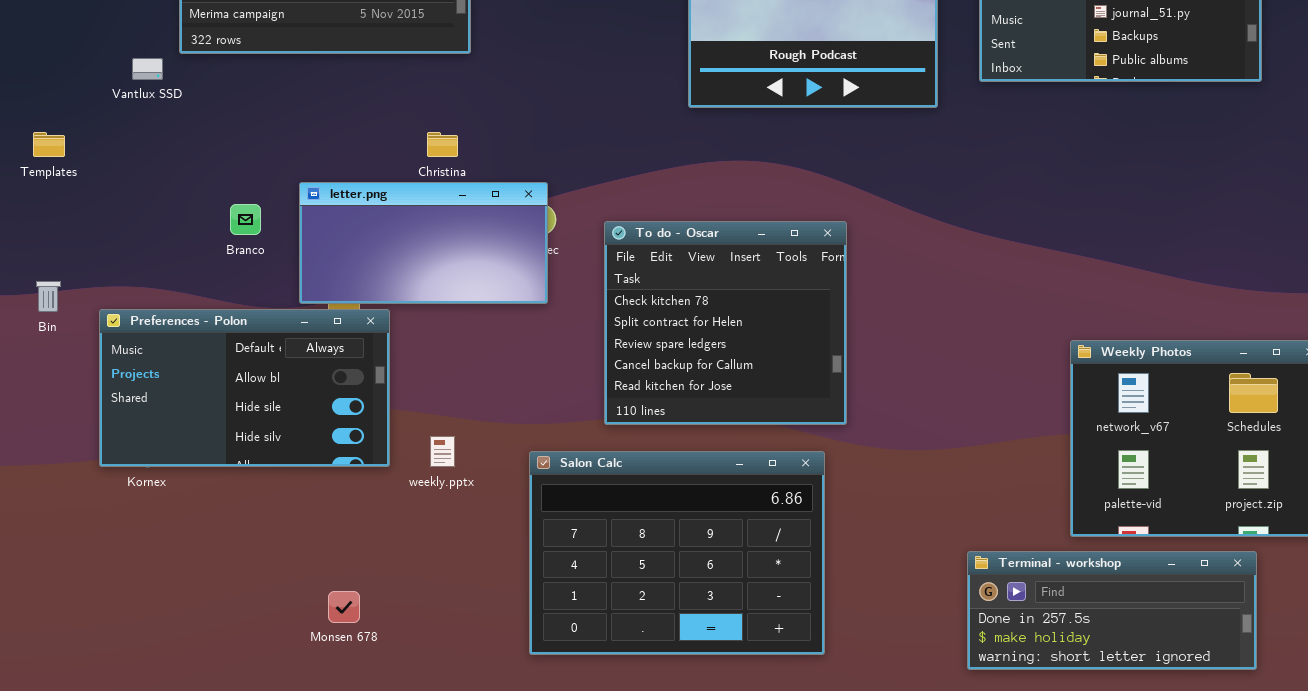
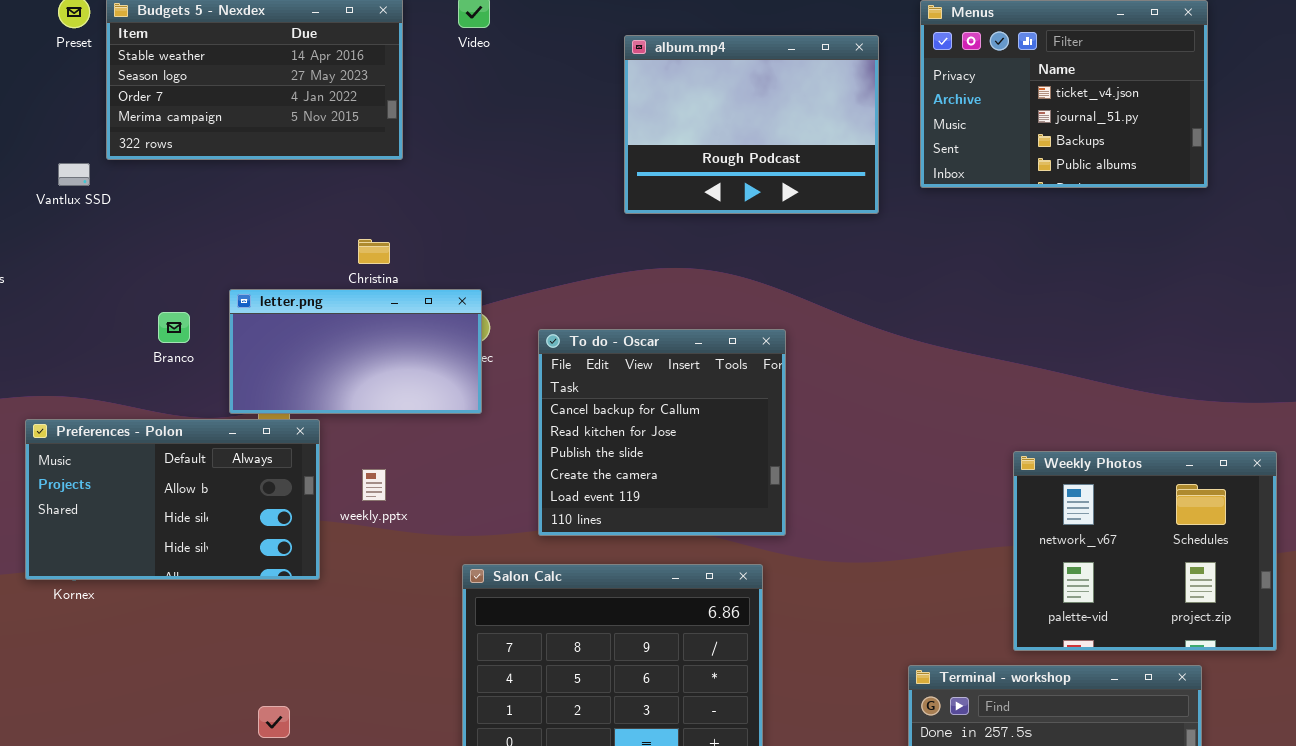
To do - Oscar: [604,221,847,425] -> [538,329,786,536], scrolled down 3 rows
weekly.pptx: [430,436,455,467] -> [362,469,386,501], moved

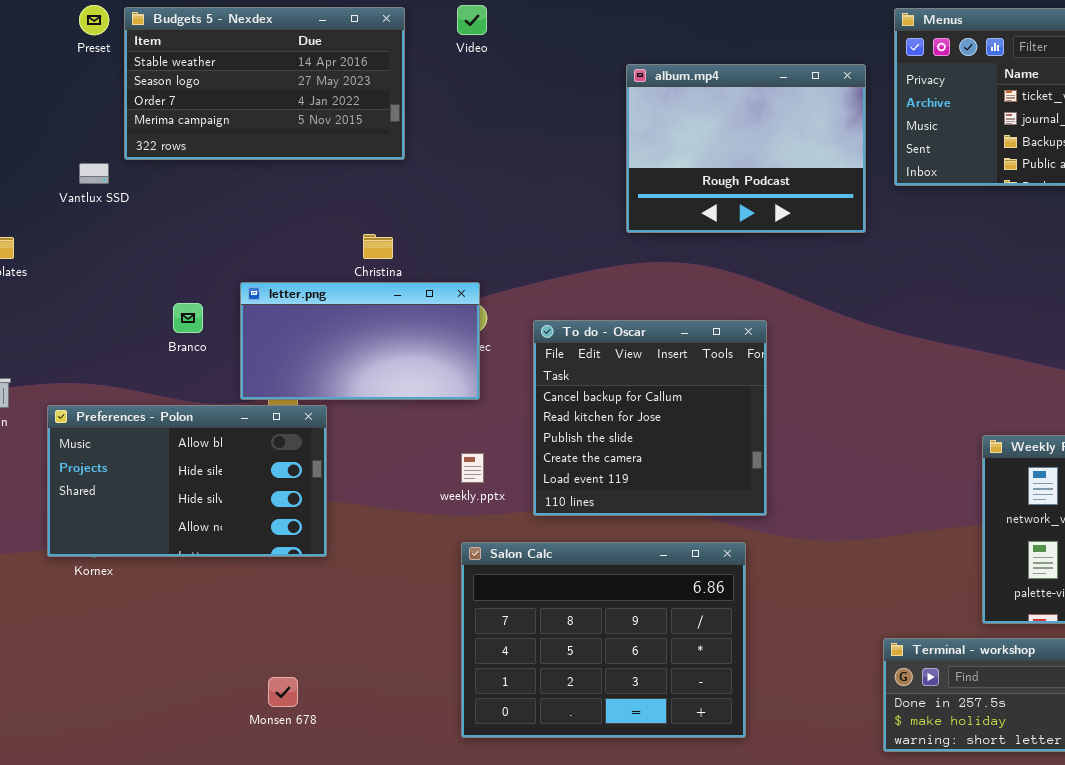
album.mp4: [624,35,879,214] -> [626,64,866,233], moved
Preferences - Polon: [25,419,320,580] -> [47,405,327,557], scrolled down 1 row
weekly.pptx: [362,469,386,501] -> [461,453,484,483], moved

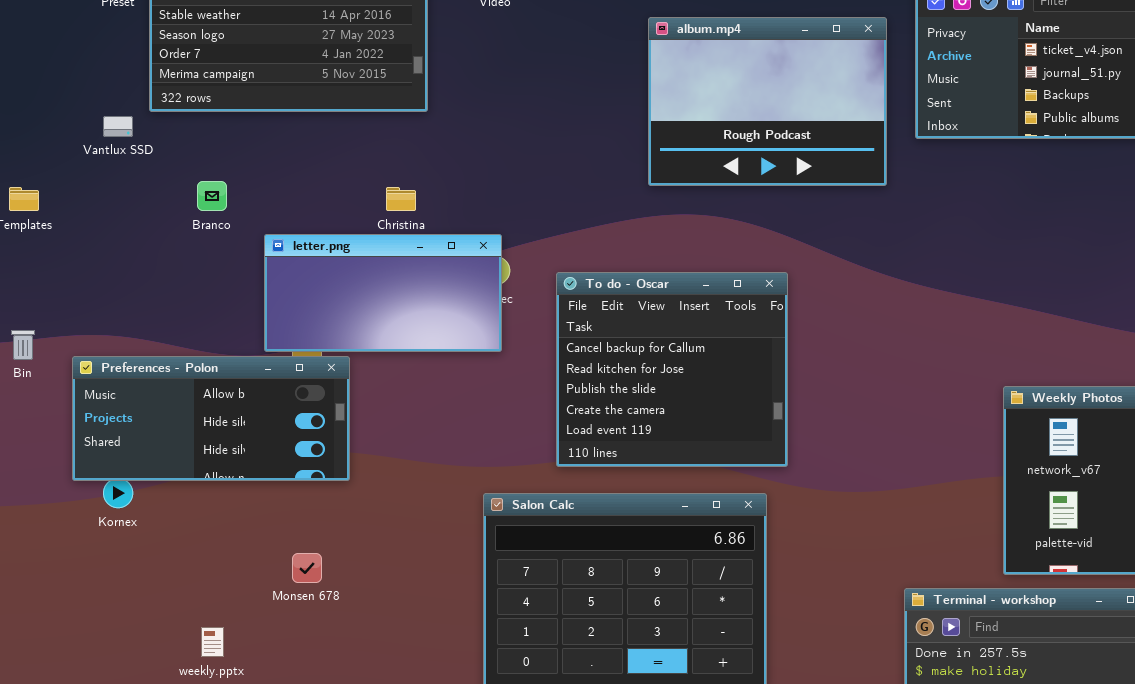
Branco: [173,303,203,333] -> [197,181,227,211], moved
Preferences - Polon: [47,405,327,557] -> [72,356,350,481], resized
weekly.pptx: [461,453,484,483] -> [201,627,224,657], moved
Monsen 678: [268,677,298,707] -> [292,553,322,583], moved

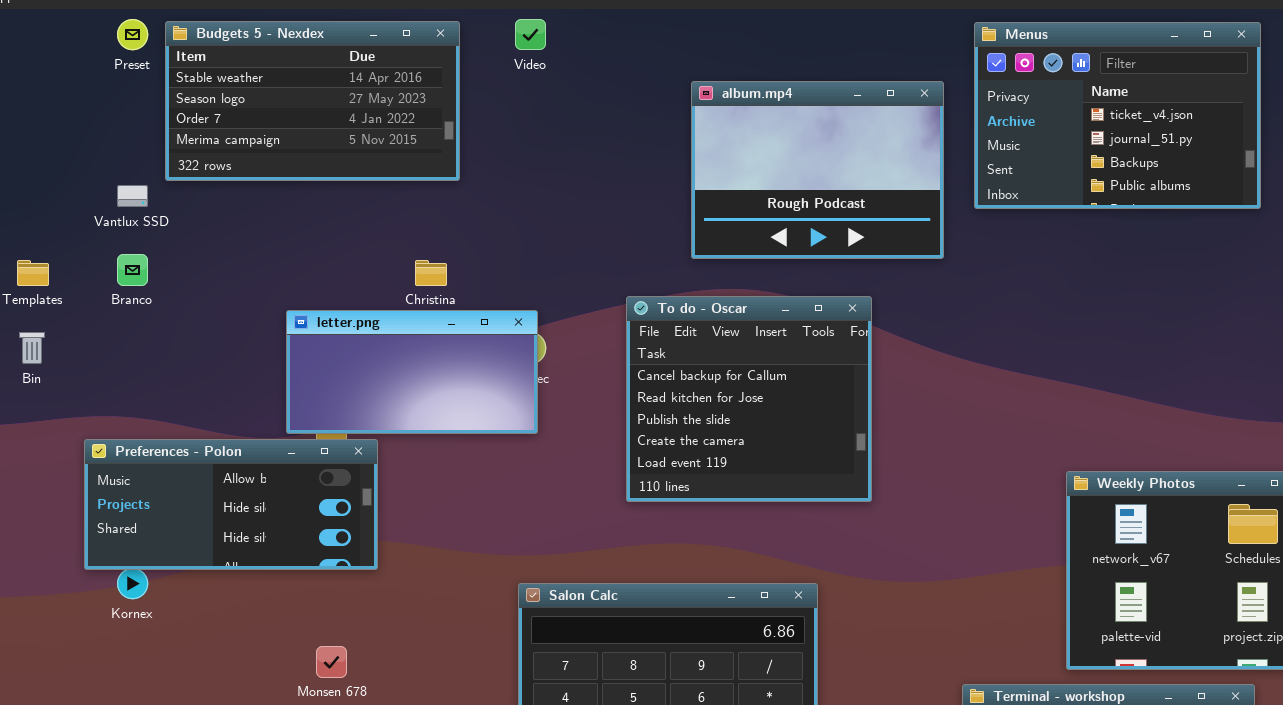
Branco: [197,181,227,211] -> [117,254,148,286], moved
To do - Oscar: [556,272,788,467] -> [626,296,872,502], moved
Bin: [11,330,35,360] -> [19,332,45,364], moved

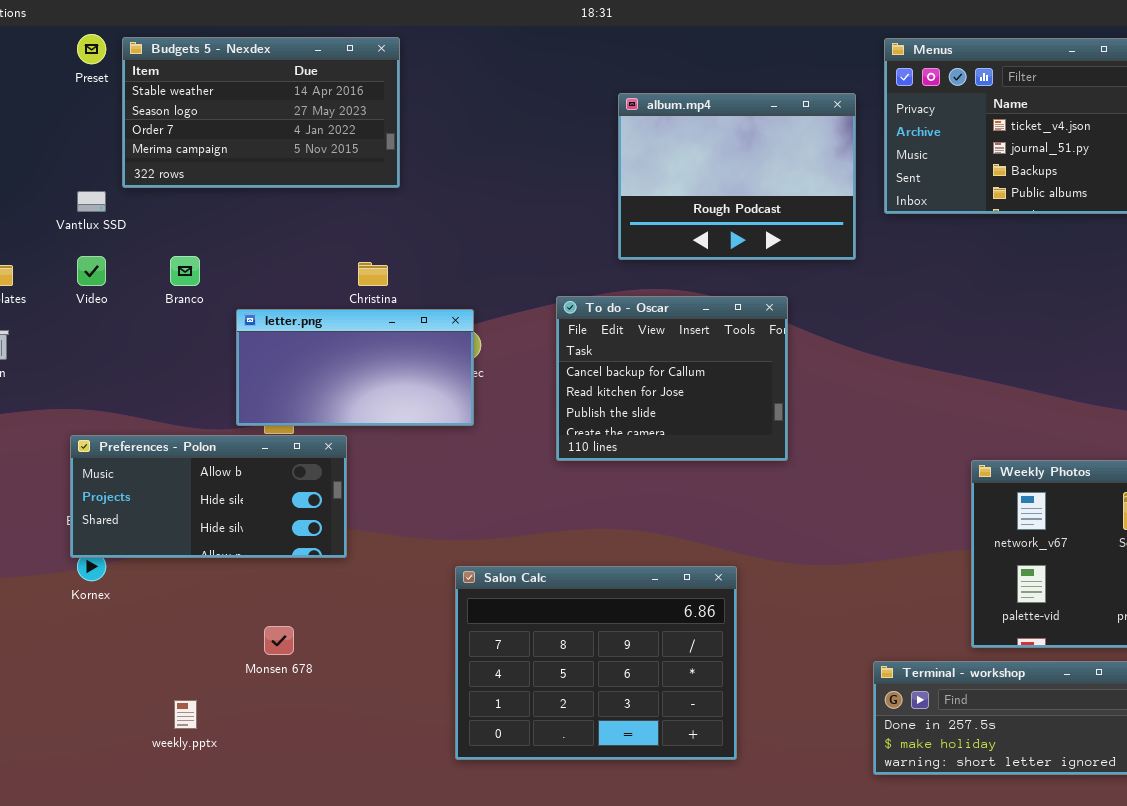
Video: [515,19,546,50] -> [77,256,106,286], moved
Branco: [117,254,148,286] -> [170,256,200,286], moved
To do - Oscar: [626,296,872,502] -> [556,296,788,461], resized
Preferences - Polon: [84,439,378,570] -> [70,435,347,558], moved

